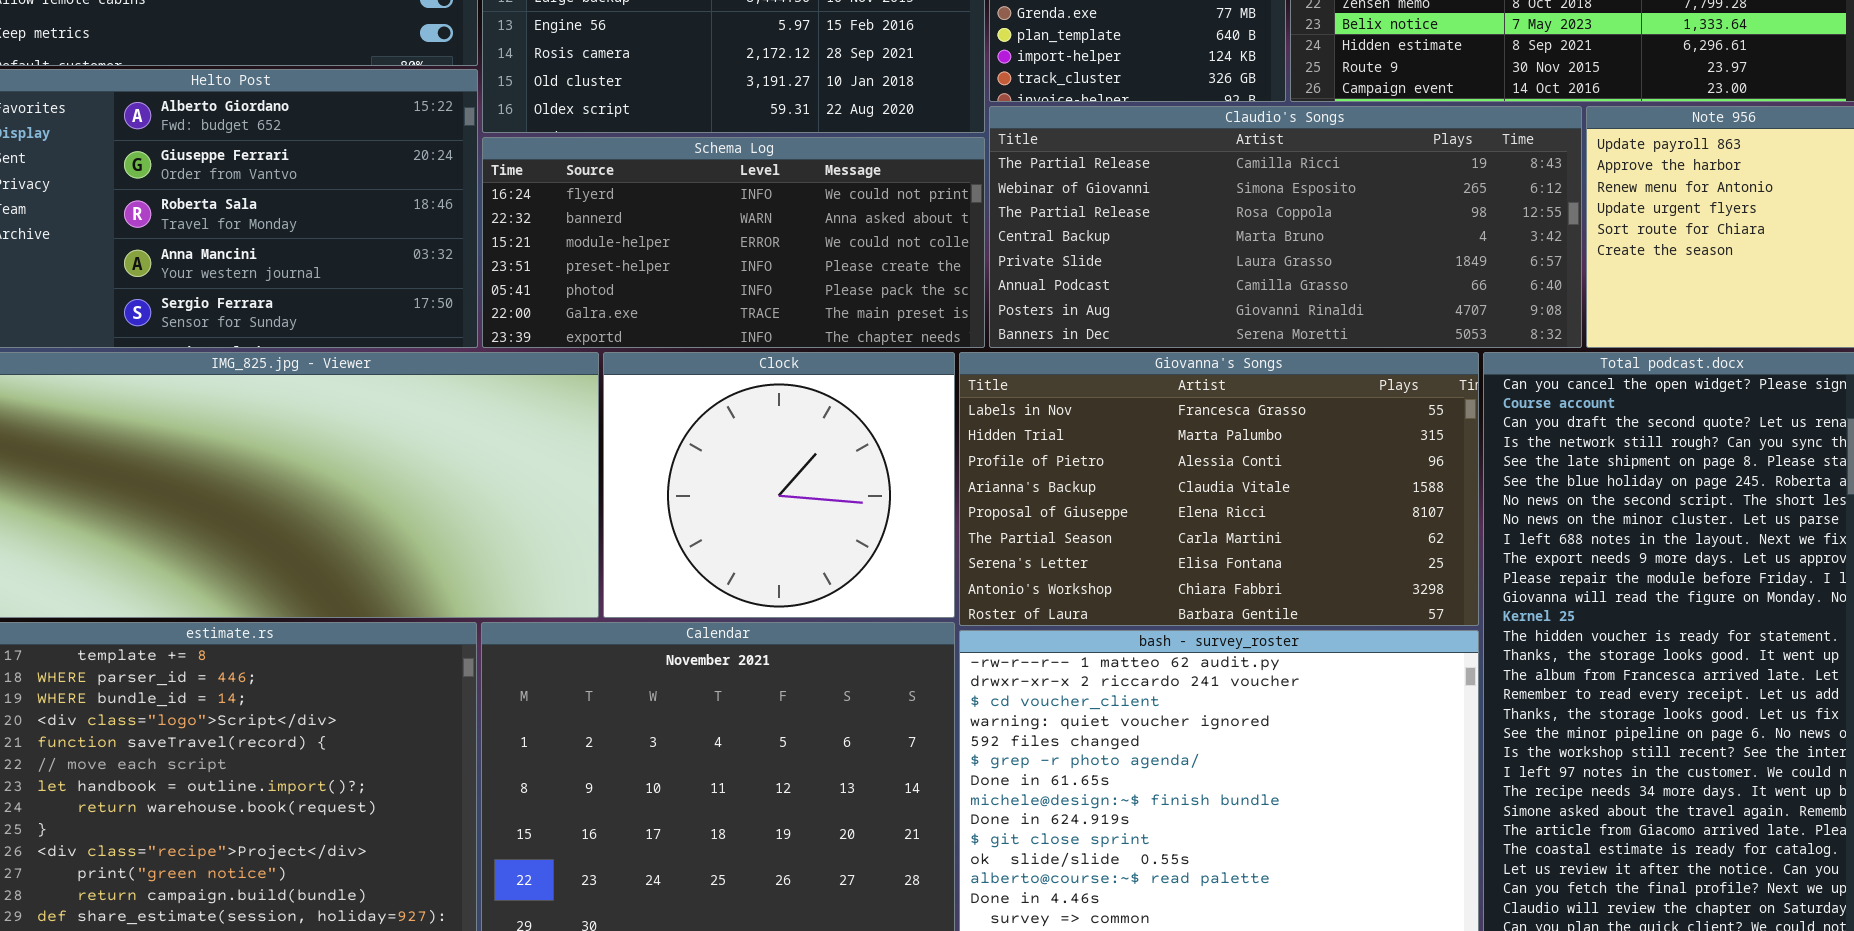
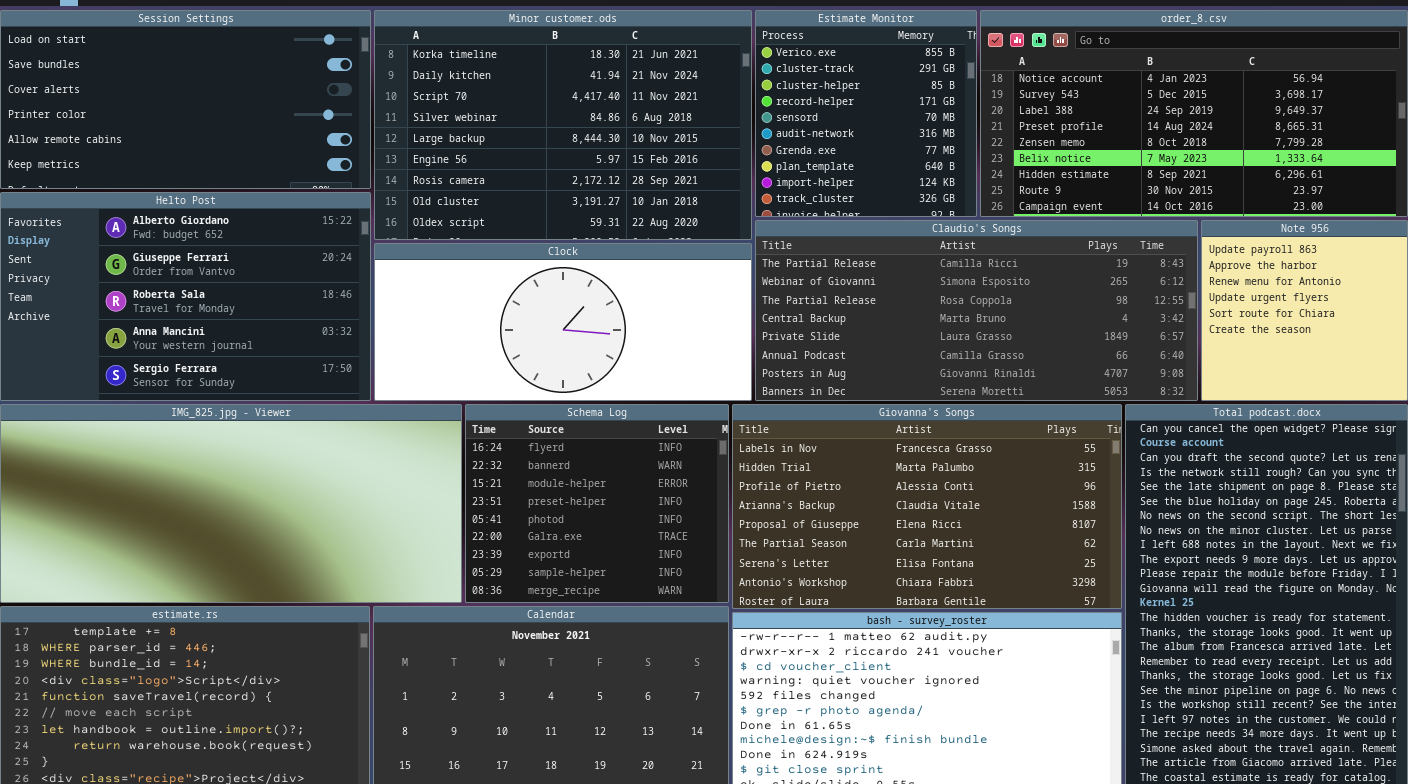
Schema Log: [482,137,985,348] -> [465,404,729,603], moved, resized
Clock: [603,352,955,618] -> [374,243,752,401], moved, resized

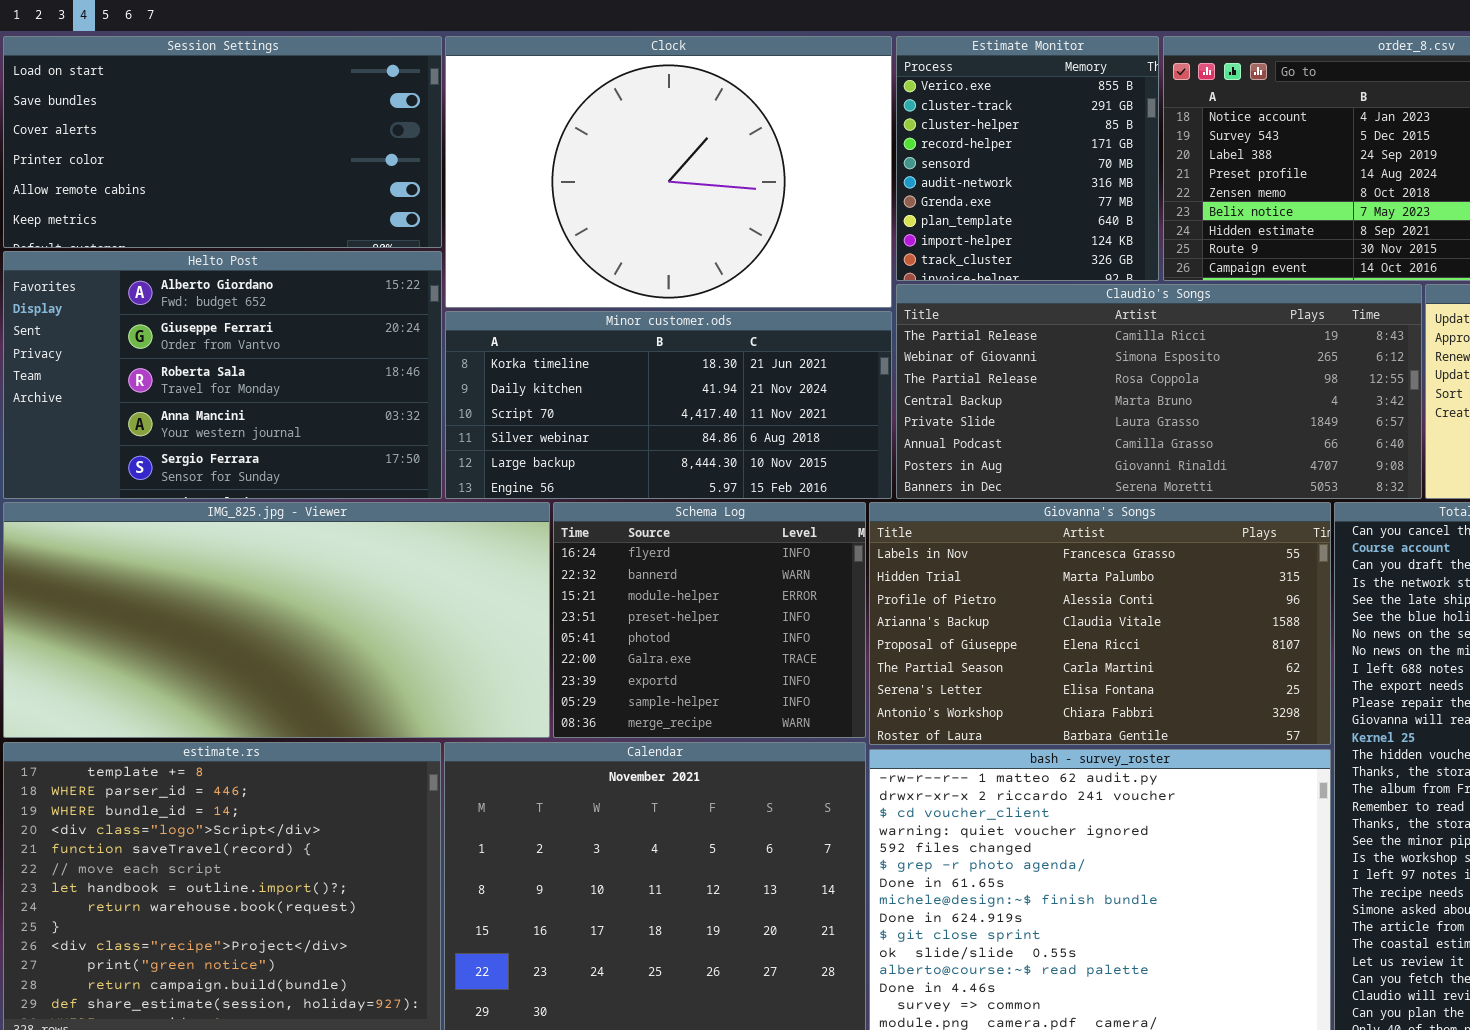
Minor customer.ods: [374,10,752,240] -> [445,311,892,499], moved, resized
Clock: [374,243,752,401] -> [445,36,892,308], moved, resized

